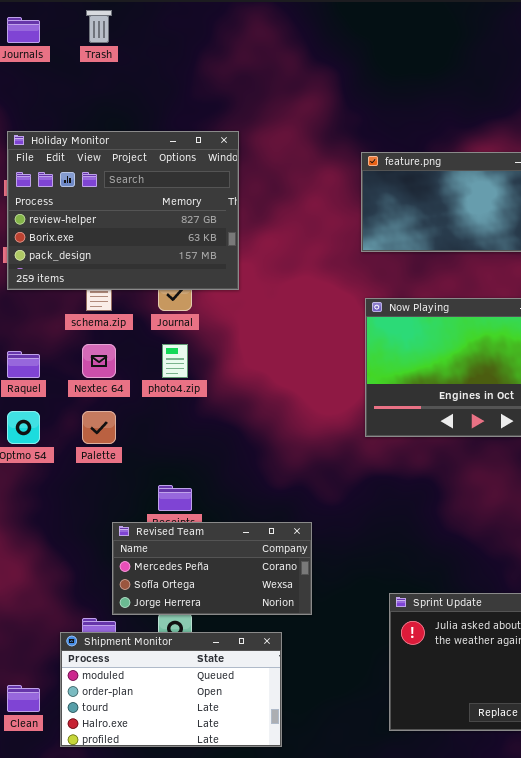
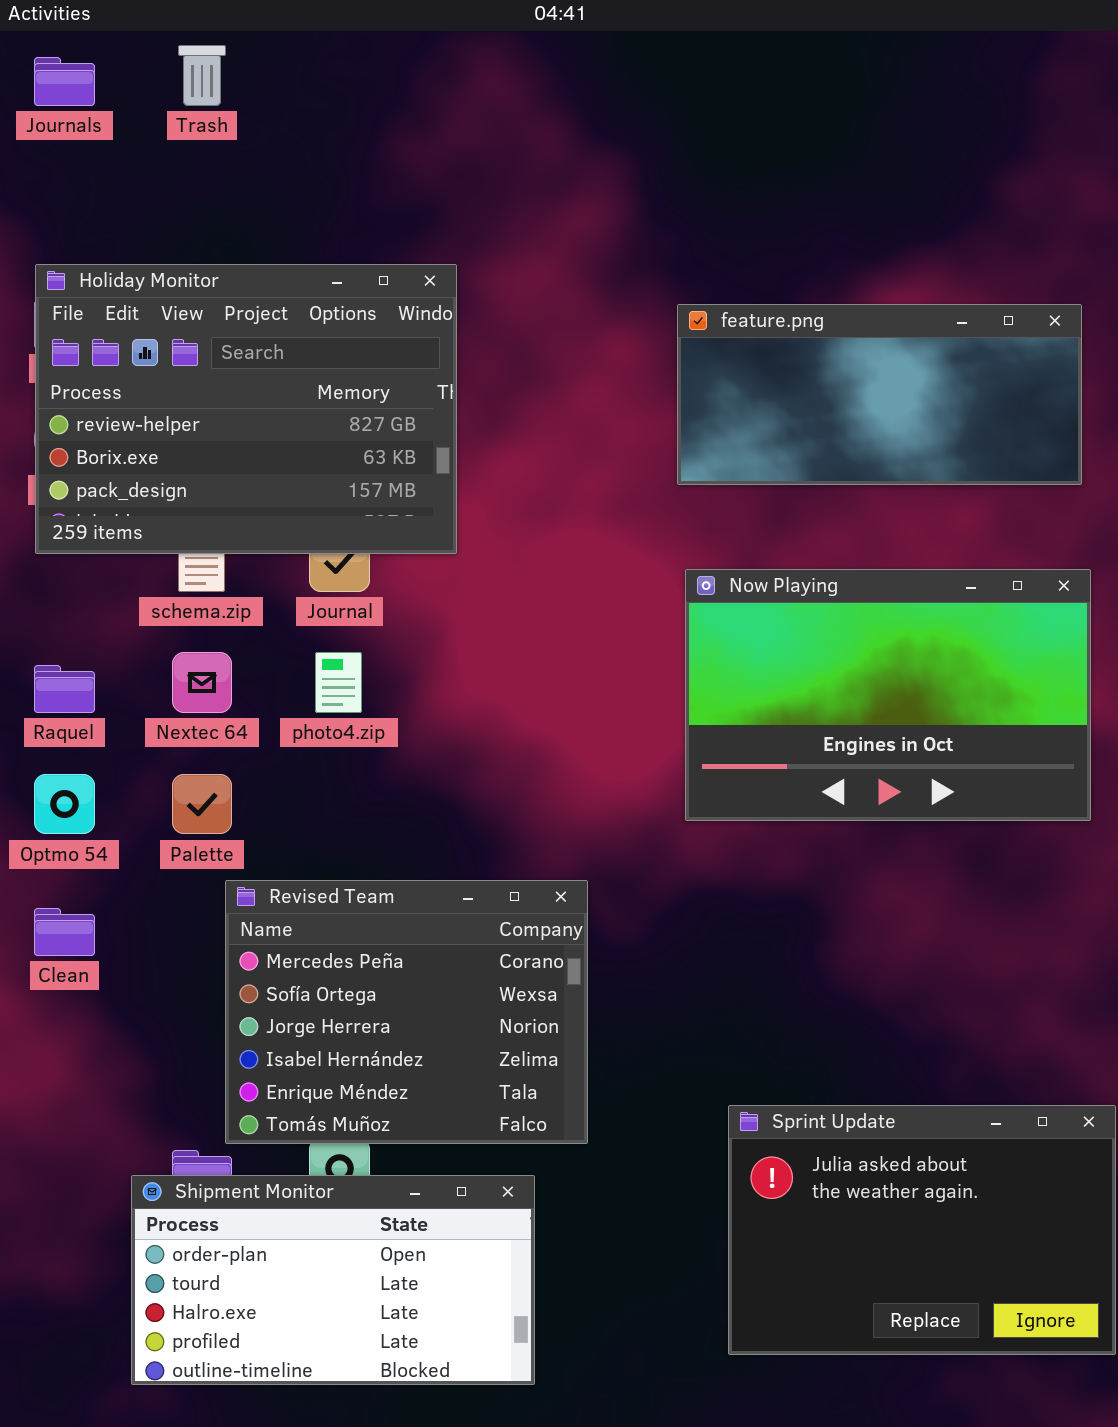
Revised Team: [112,522,312,615] -> [225,880,588,1144], resized
Shipment Monitor: [60,632,282,747] -> [131,1175,535,1385], scrolled down 1 row
Clean: [7,685,40,712] -> [34,908,95,956], moved

